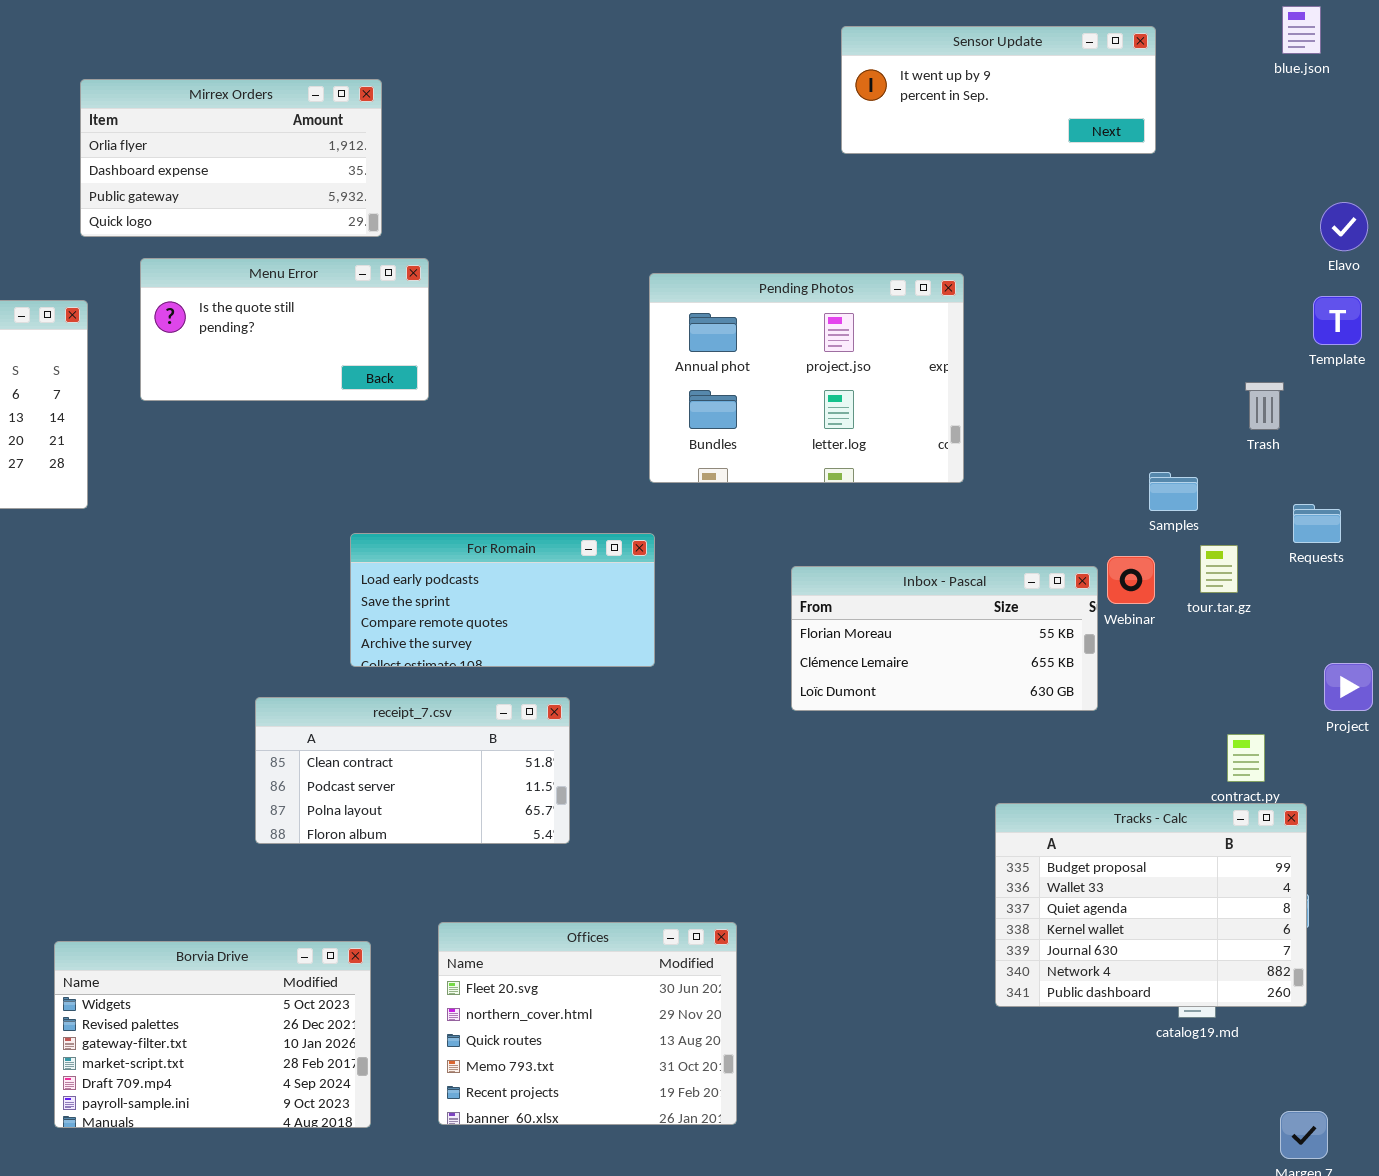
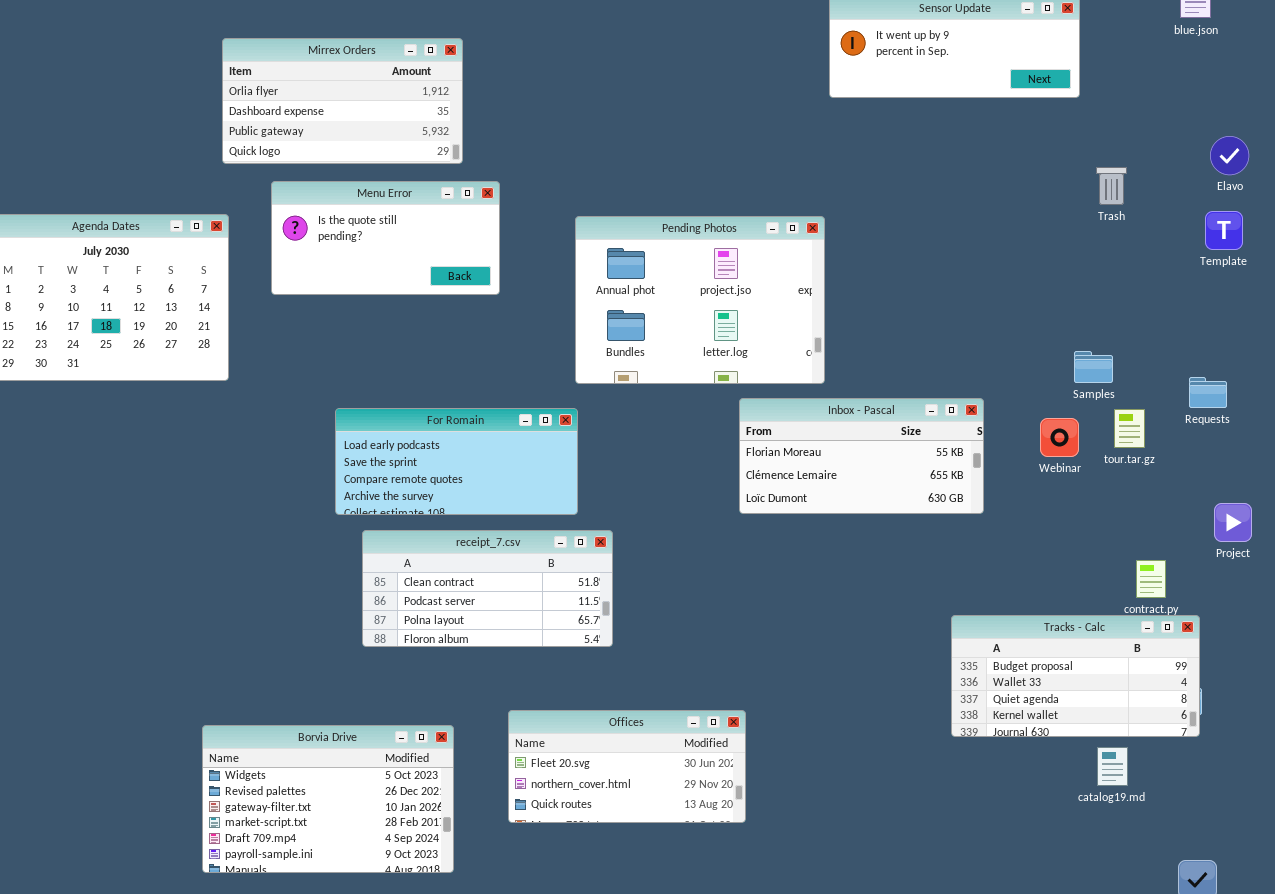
Pending Photos: [649,273,964,483] -> [575,216,825,384], moved
Trash: [1245,382,1284,430] -> [1096,167,1127,205], moved
For Romain: [350,533,655,667] -> [335,408,578,515], moved
Inbox - Pascal: [791,566,1098,711] -> [739,398,984,514], moved
Tracks - Calc: [995,803,1307,1007] -> [951,615,1200,737], resized
Offices: [438,922,737,1125] -> [508,710,746,823], resized

